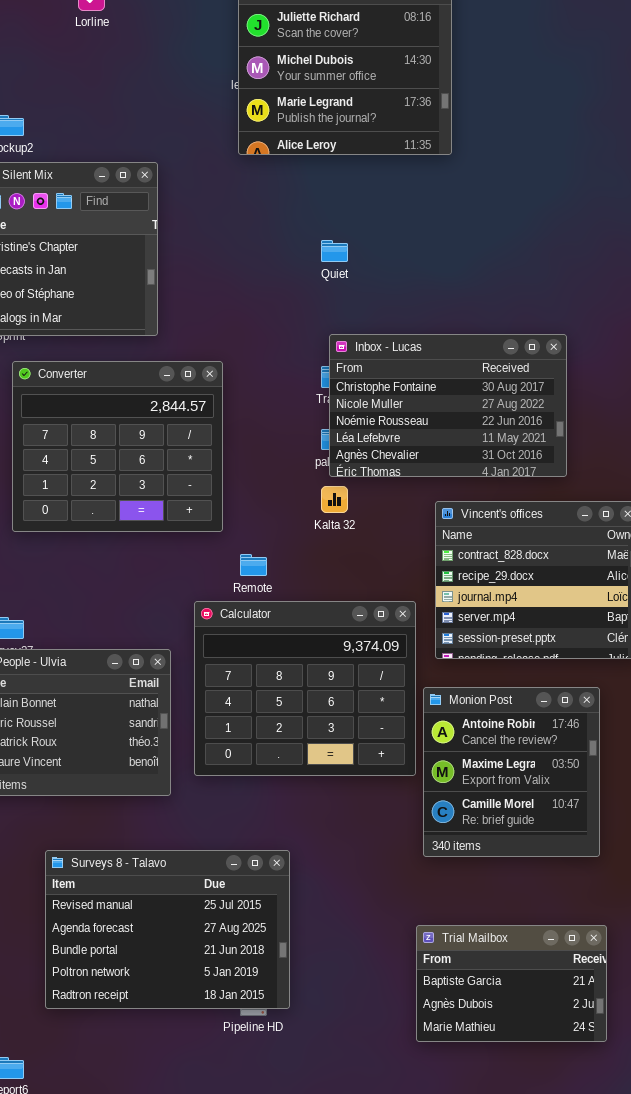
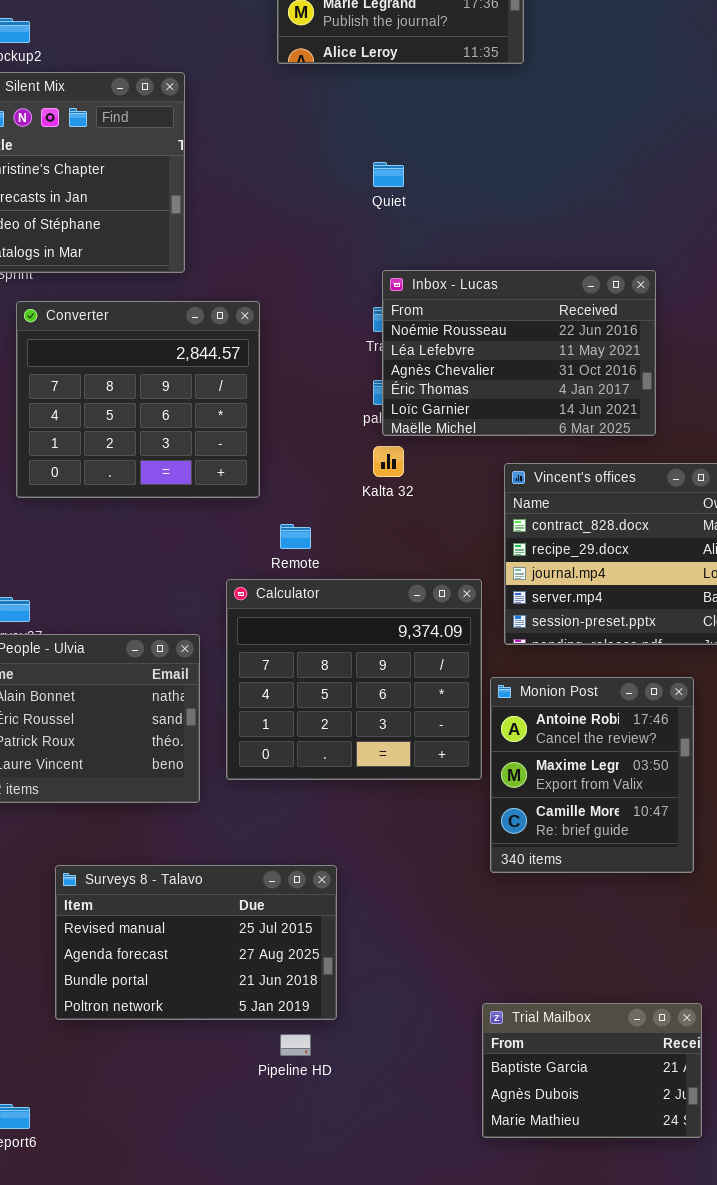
Inbox - Lucas: [329,334,567,477] -> [382,270,656,436], scrolled down 2 rows
Surveys 8 - Talavo: [45,850,290,1009] -> [55,865,337,1020], resized
Trial Mailbox: [416,925,607,1042] -> [482,1003,702,1138], moved

